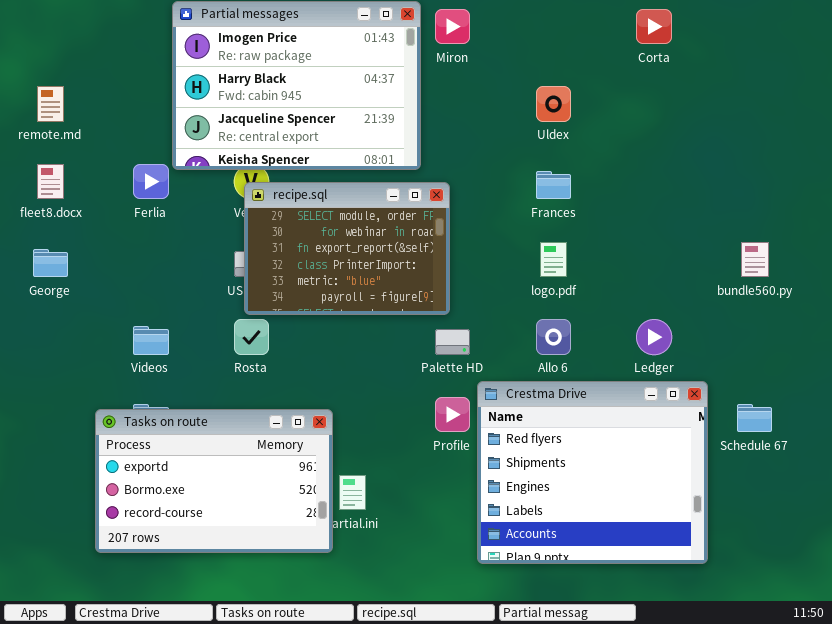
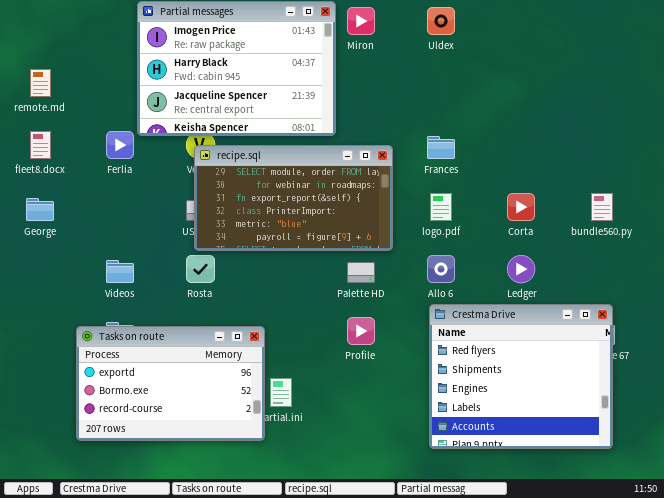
Corta: [636,9,672,44] -> [507,193,535,221], moved
Uldex: [536,86,571,122] -> [427,7,455,35], moved
recipe.sql: [244,182,450,315] -> [194,145,393,251], resized
Crestma Drive: [477,381,708,564] -> [429,304,613,449], moved

